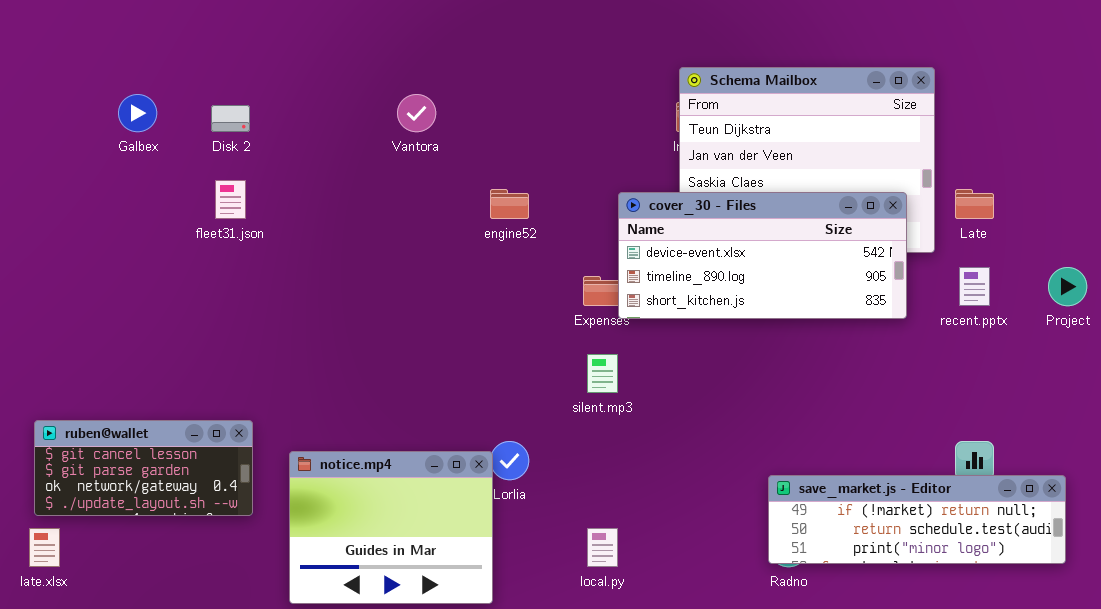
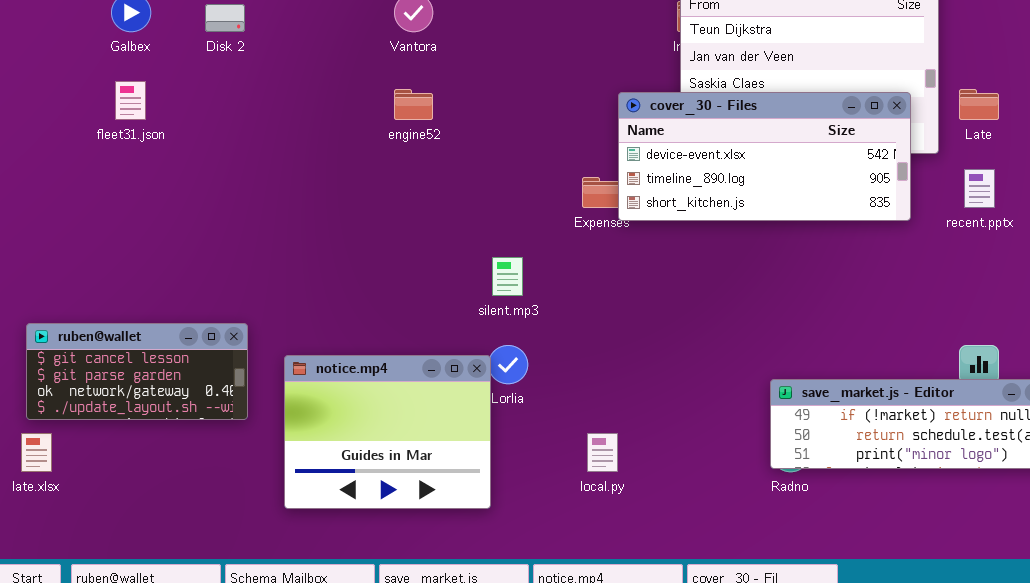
fleet31.json: [215,180,246,219] -> [115,81,146,120], moved
engine52: [490,189,529,219] -> [394,89,433,120], moved
silent.mp3: [587,354,618,393] -> [492,257,523,296], moved

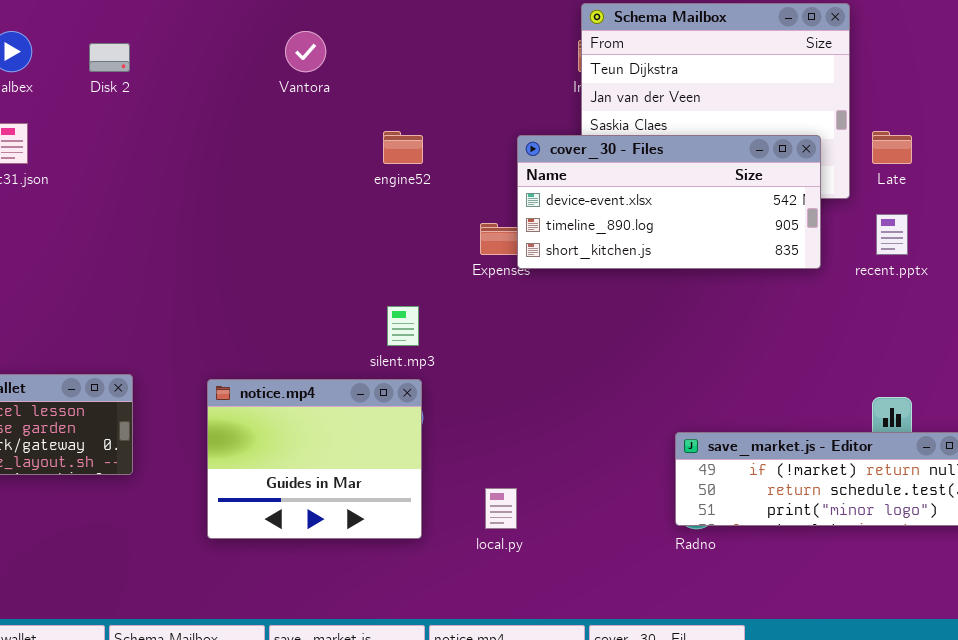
engine52: [394,89,433,120] -> [383,131,423,164], moved
notice.mp4: [284,355,491,509] -> [207,379,422,539], moved

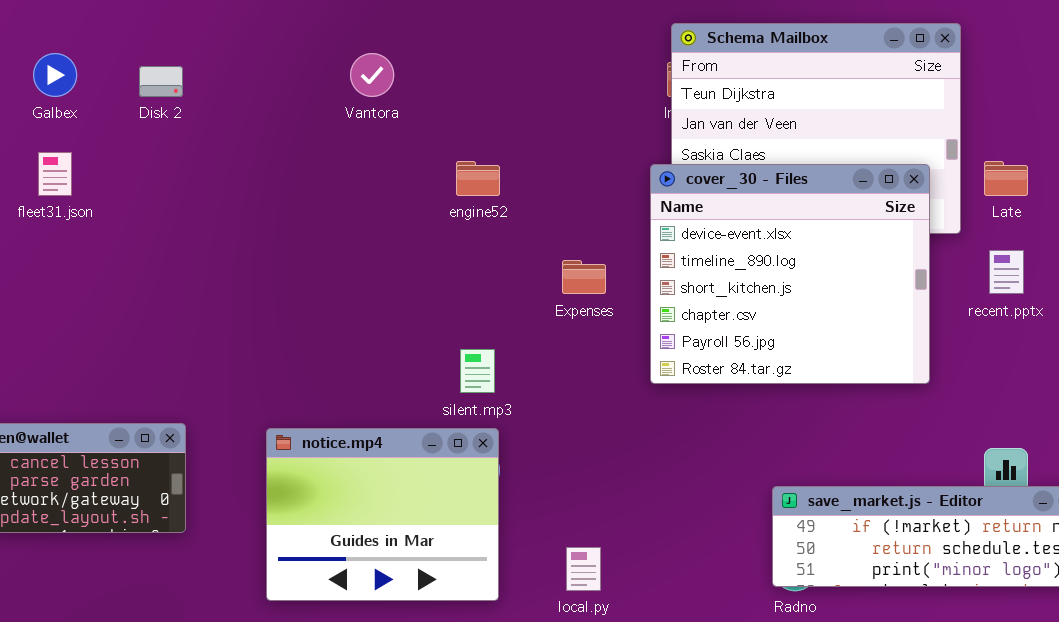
cover_30 - Files: [517,135,821,269] -> [650,164,930,384], resized

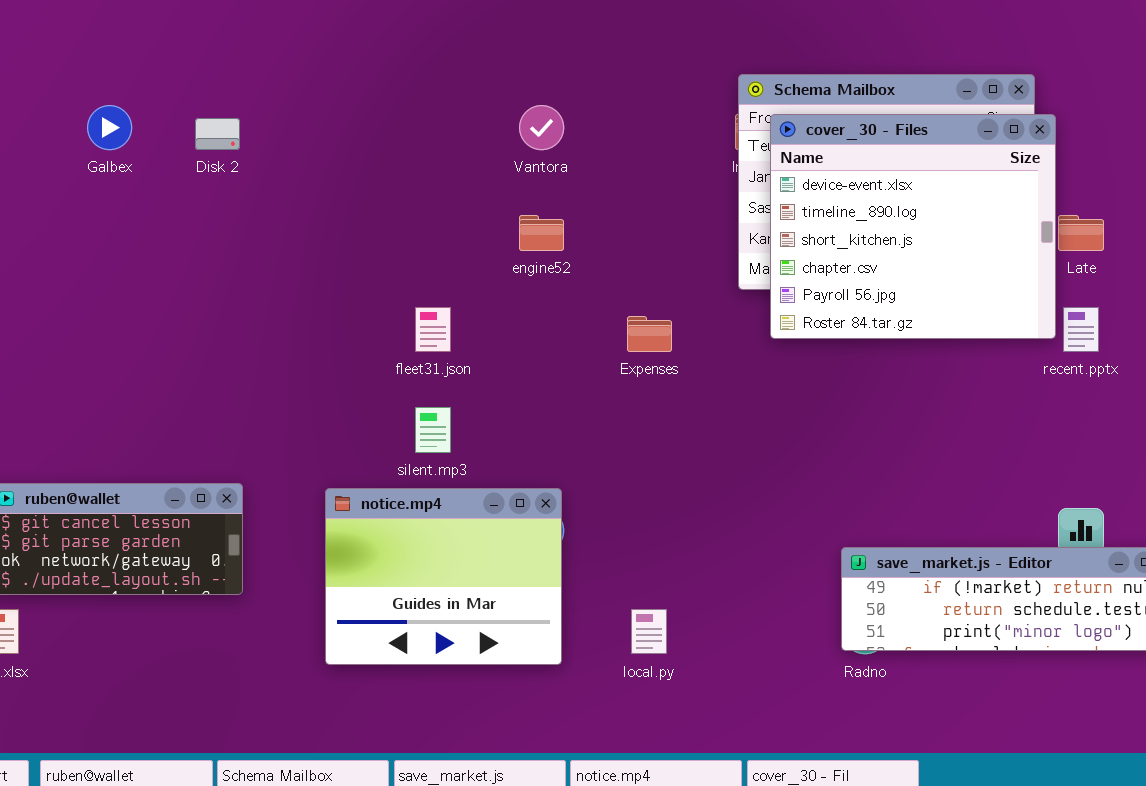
Vantora: [350,53,394,97] -> [519,105,564,150], moved
fleet31.json: [38,152,72,196] -> [415,307,451,352], moved
cover_30 - Files: [650,164,930,384] -> [770,114,1056,339], moved
silent.mp3: [460,349,495,393] -> [415,407,451,453], moved

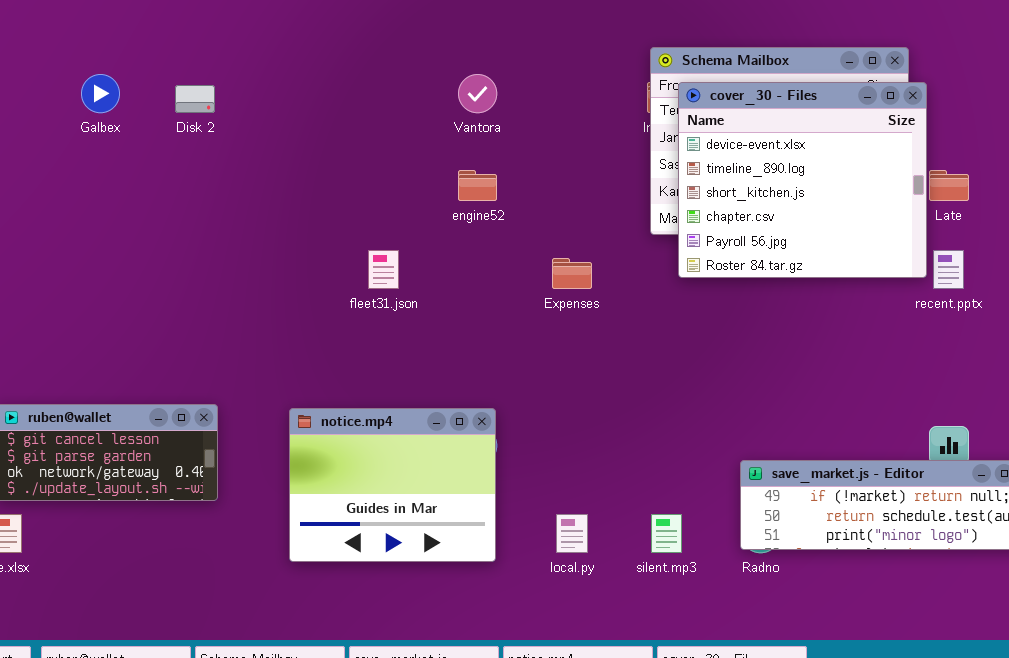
silent.mp3: [415,407,451,453] -> [651,514,682,553], moved

